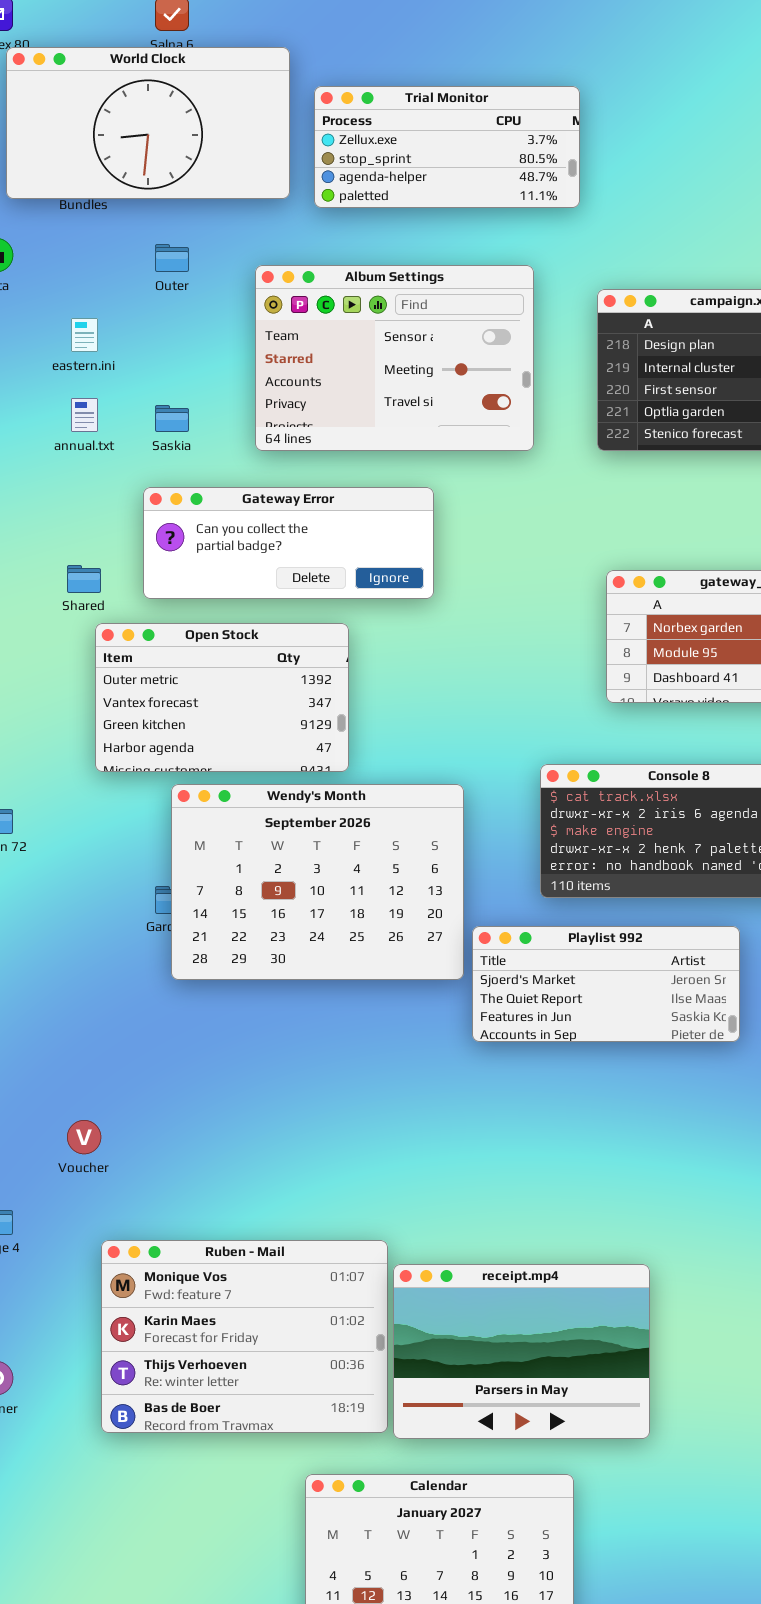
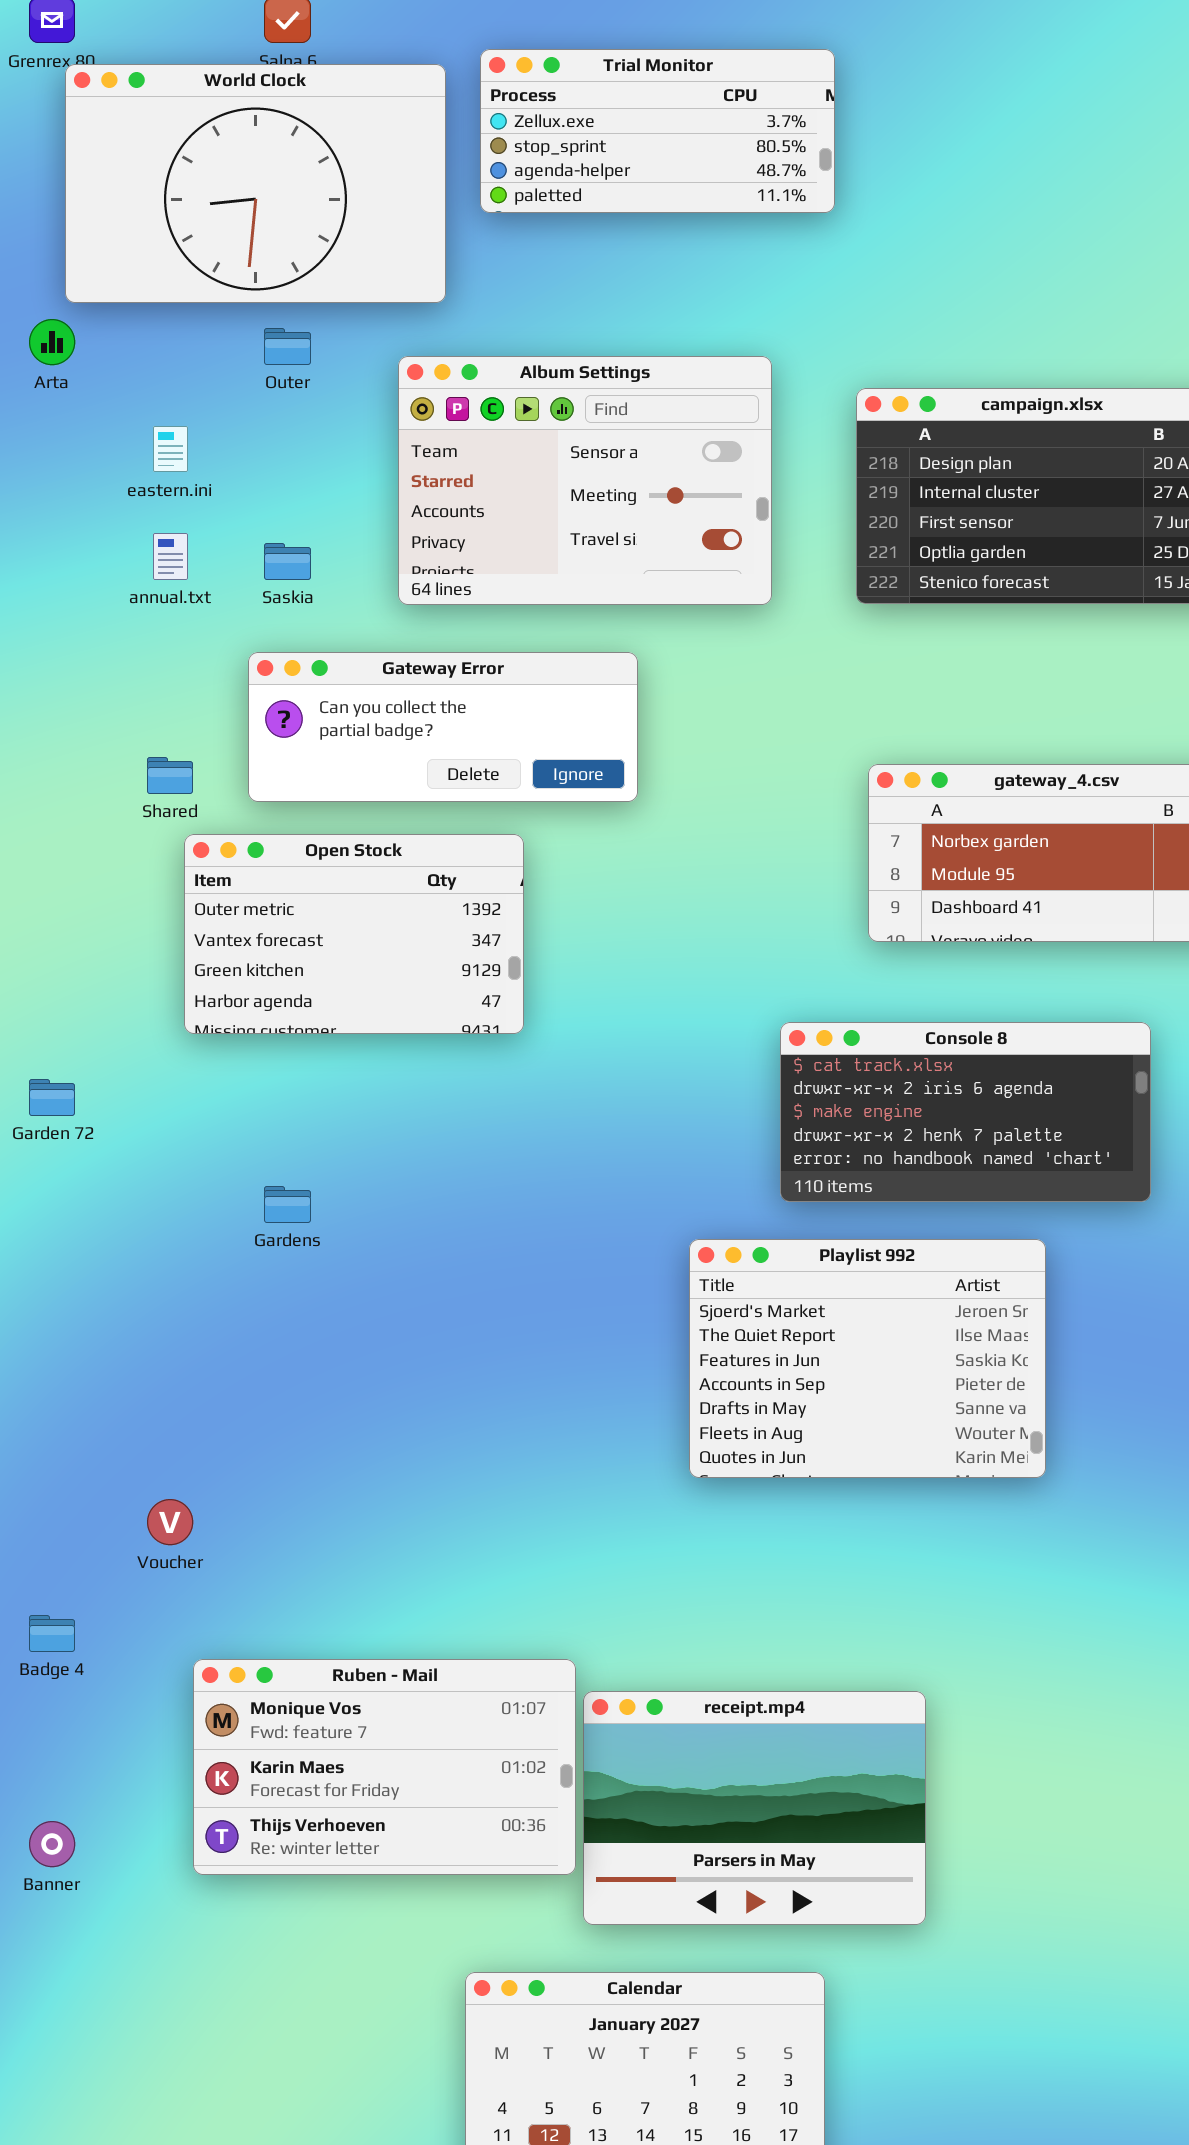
World Clock: [6,47,290,199] -> [65,64,446,303], resized
Trial Monitor: [314,86,580,208] -> [480,49,835,213], moved
Wendy's Month: [171,784,464,980] -> none, closed
Playlist 992: [472,926,740,1042] -> [689,1239,1046,1478], resized
Ruben - Mail: [101,1240,388,1433] -> [193,1659,576,1875], resized

